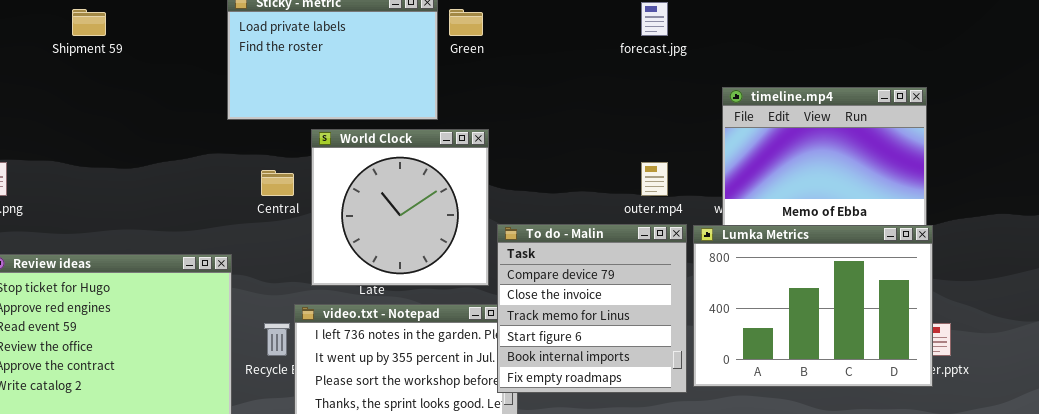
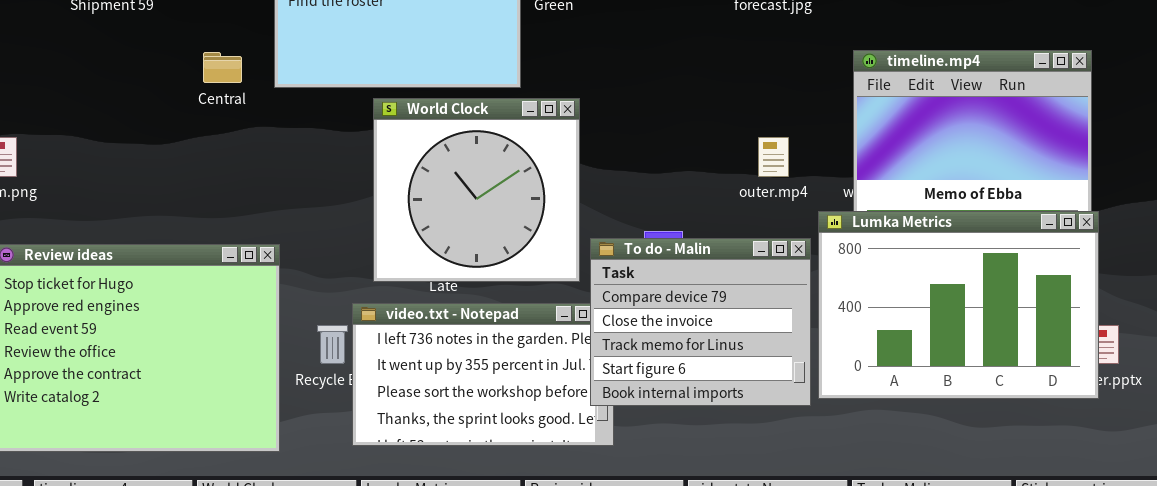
Central: [261,170,294,196] -> [203,52,242,83], moved
To do - Malin: [497,224,687,393] -> [590,238,811,406], resized

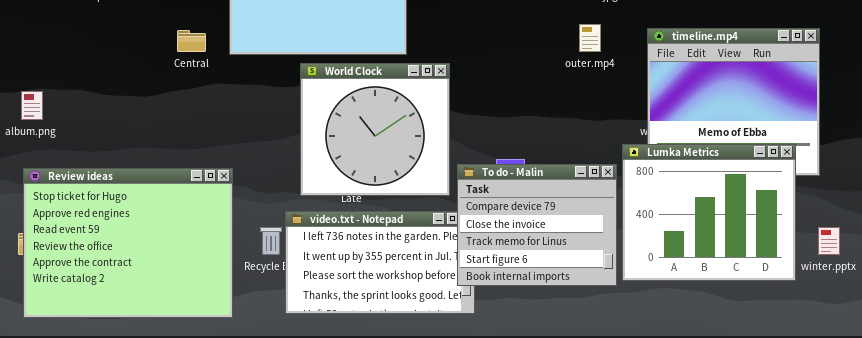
outer.mp4: [758,137,789,177] -> [579,24,601,52], moved
Lumka Metrics: [818,211,1099,399] -> [622,144,796,281], resized

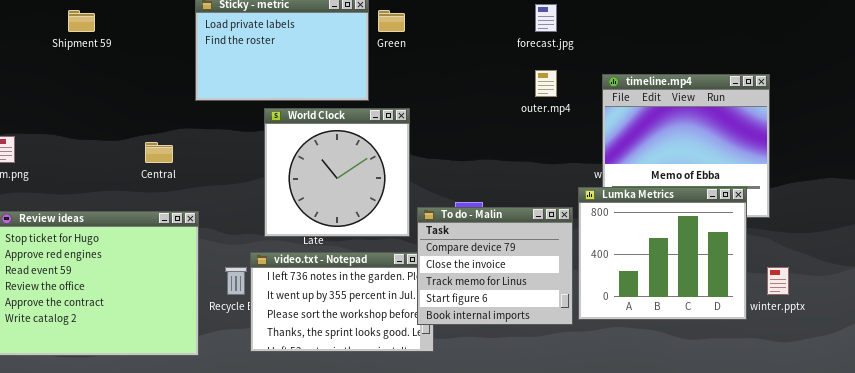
Central: [177,30,206,52] -> [145,142,173,163], moved

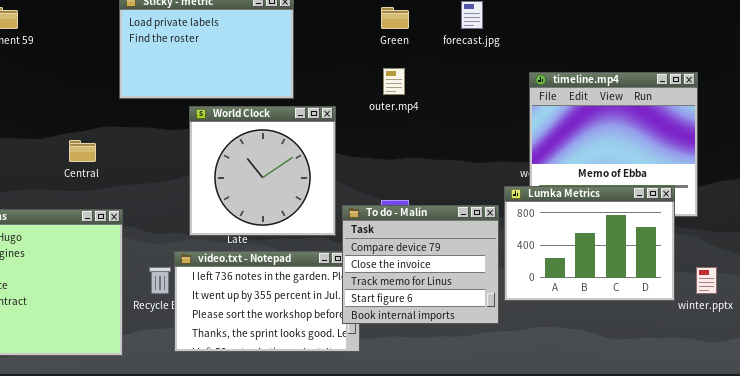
Green: [378,10,405,32] -> [381,7,409,29], moved
outer.mp4: [535,70,557,97] -> [383,68,405,95], moved
Lumka Metrics: [578,187,747,320] -> [504,186,675,301], resized

